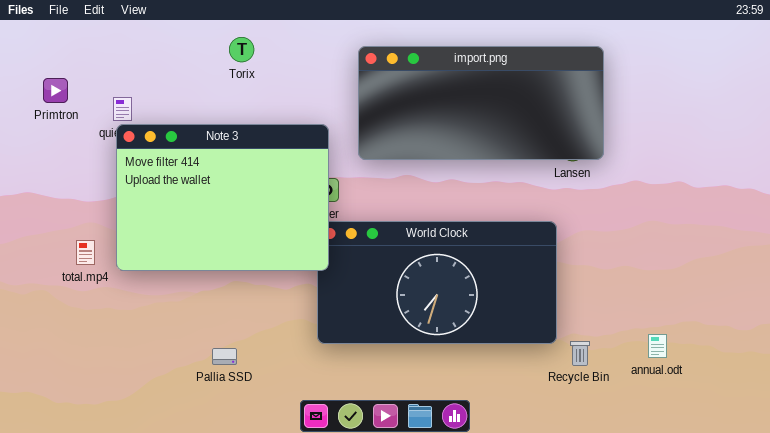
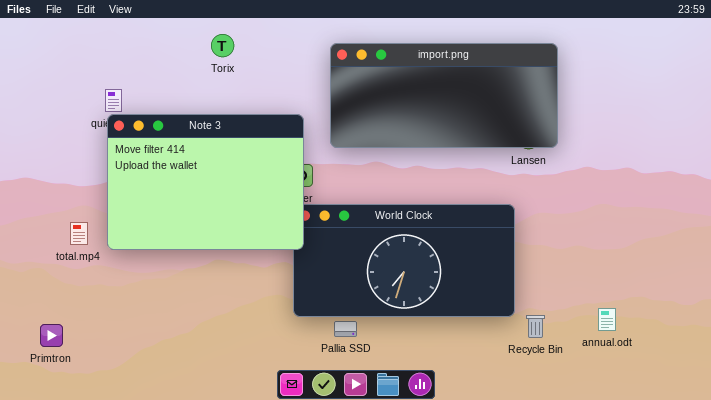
Primtron: [43,78,68,103] -> [40,324,63,347], moved
Pallia SSD: [212,348,237,365] -> [334,321,357,337], moved

